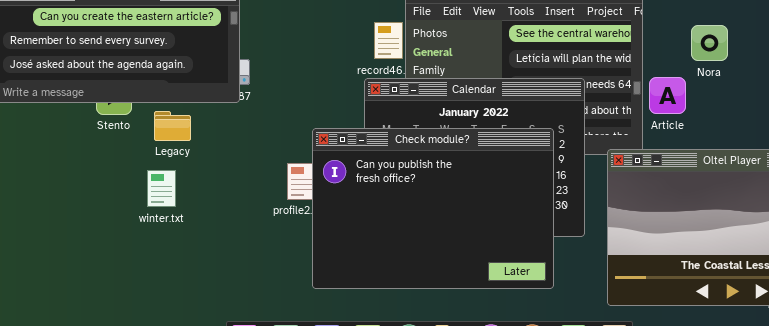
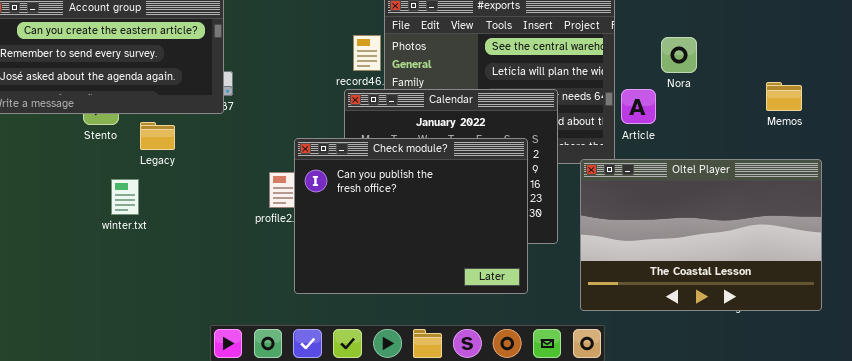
winter.txt: [147,170,176,207] -> [111,179,139,215], moved

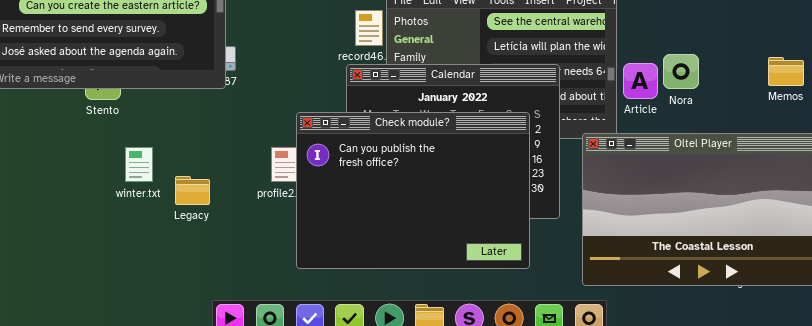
Nora: [661,37,697,73] -> [663,54,699,89], moved
Legacy: [140,122,175,150] -> [175,176,210,205], moved
winter.txt: [111,179,139,215] -> [125,147,153,182], moved

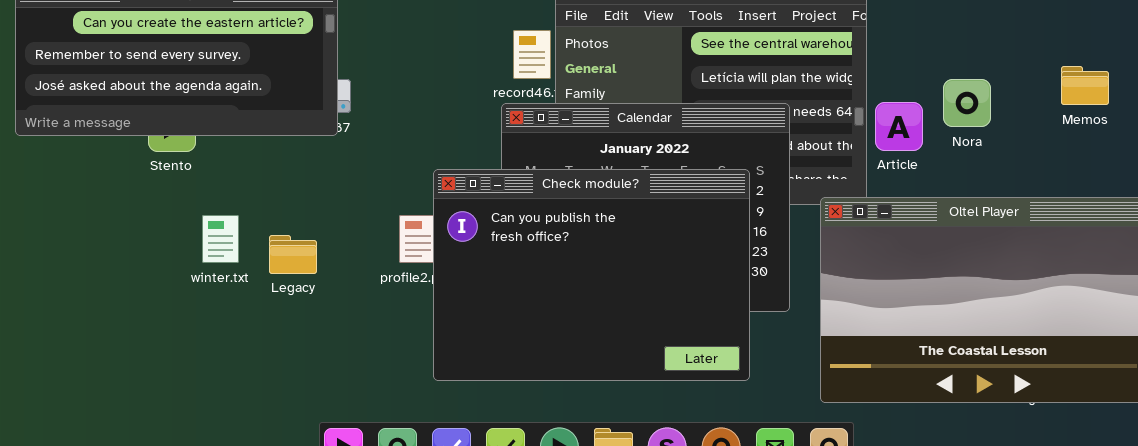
Nora: [663,54,699,89] -> [943,79,991,127], moved
Memos: [768,57,804,86] -> [1061,66,1109,105], moved
Legacy: [175,176,210,205] -> [269,235,317,274], moved

